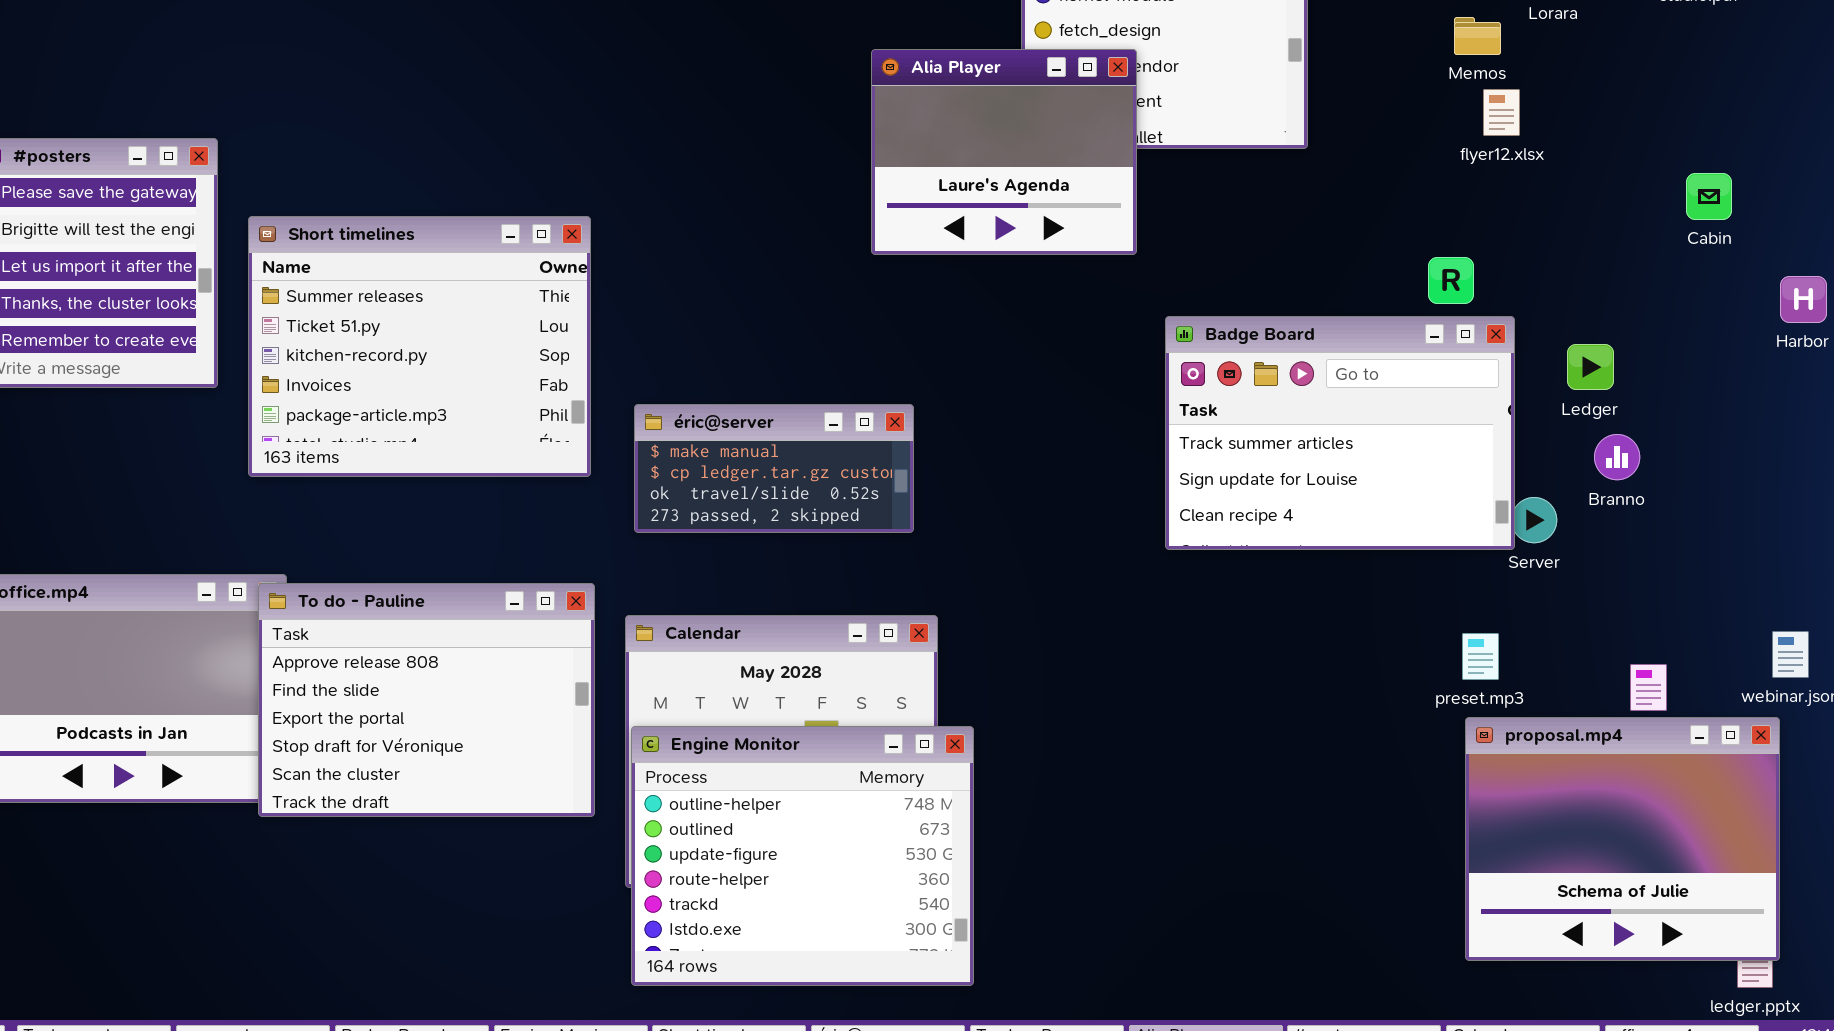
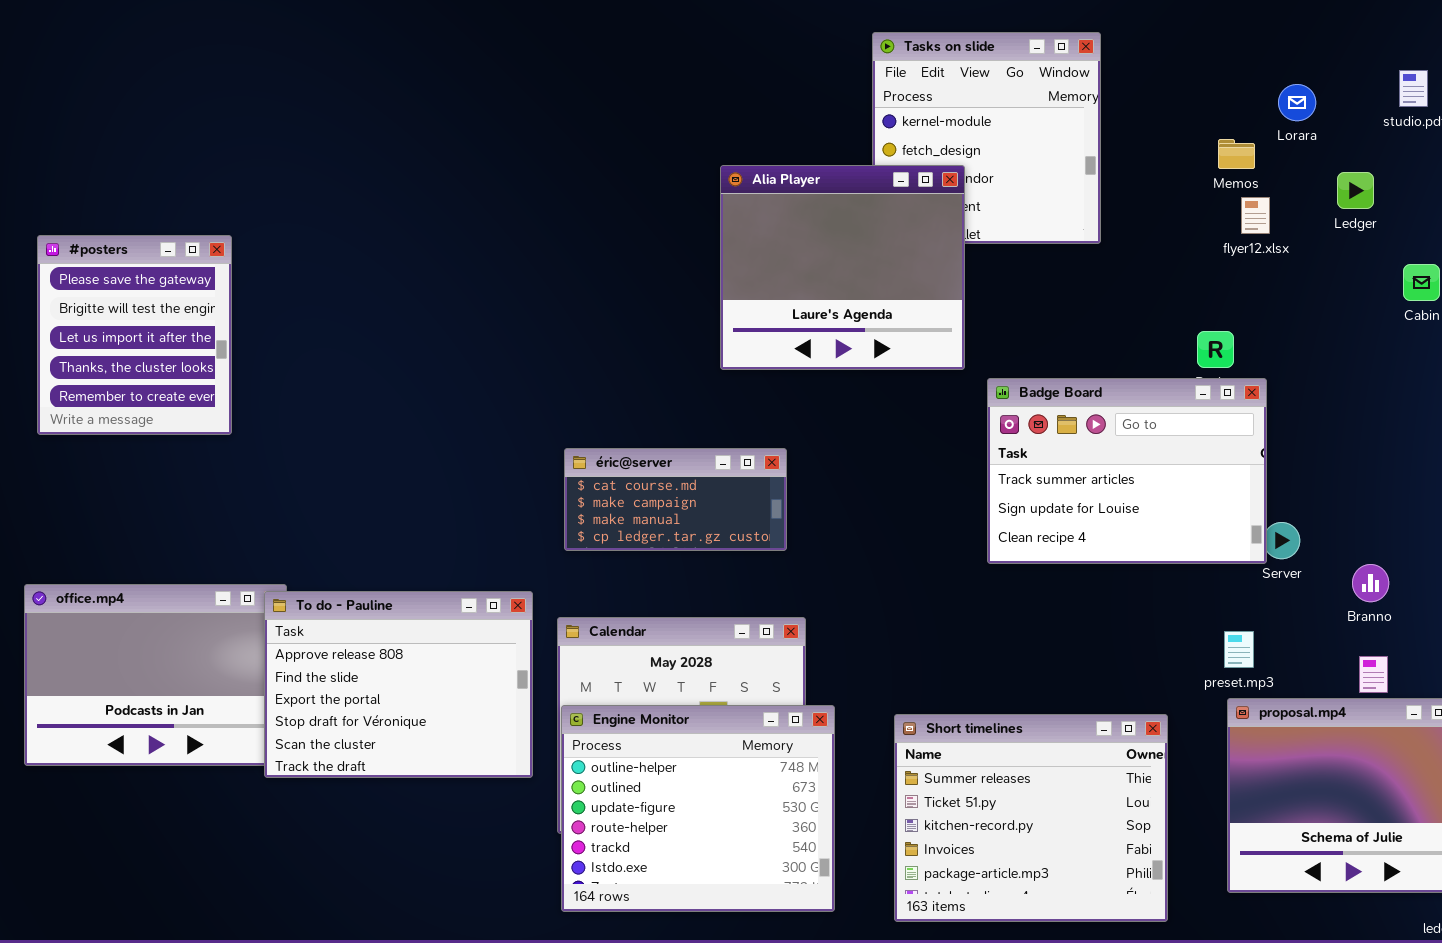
Alia Player: [871,49,1137,255] -> [720,165,965,370], resized
Short timelines: [248,216,591,477] -> [894,714,1168,922], moved
Ledger: [1567,344,1614,390] -> [1337,172,1374,209], moved
éric@server: [634,404,914,533] -> [564,448,787,551], scrolled up 2 rows
Branno: [1594,434,1640,480] -> [1352,564,1389,602], moved

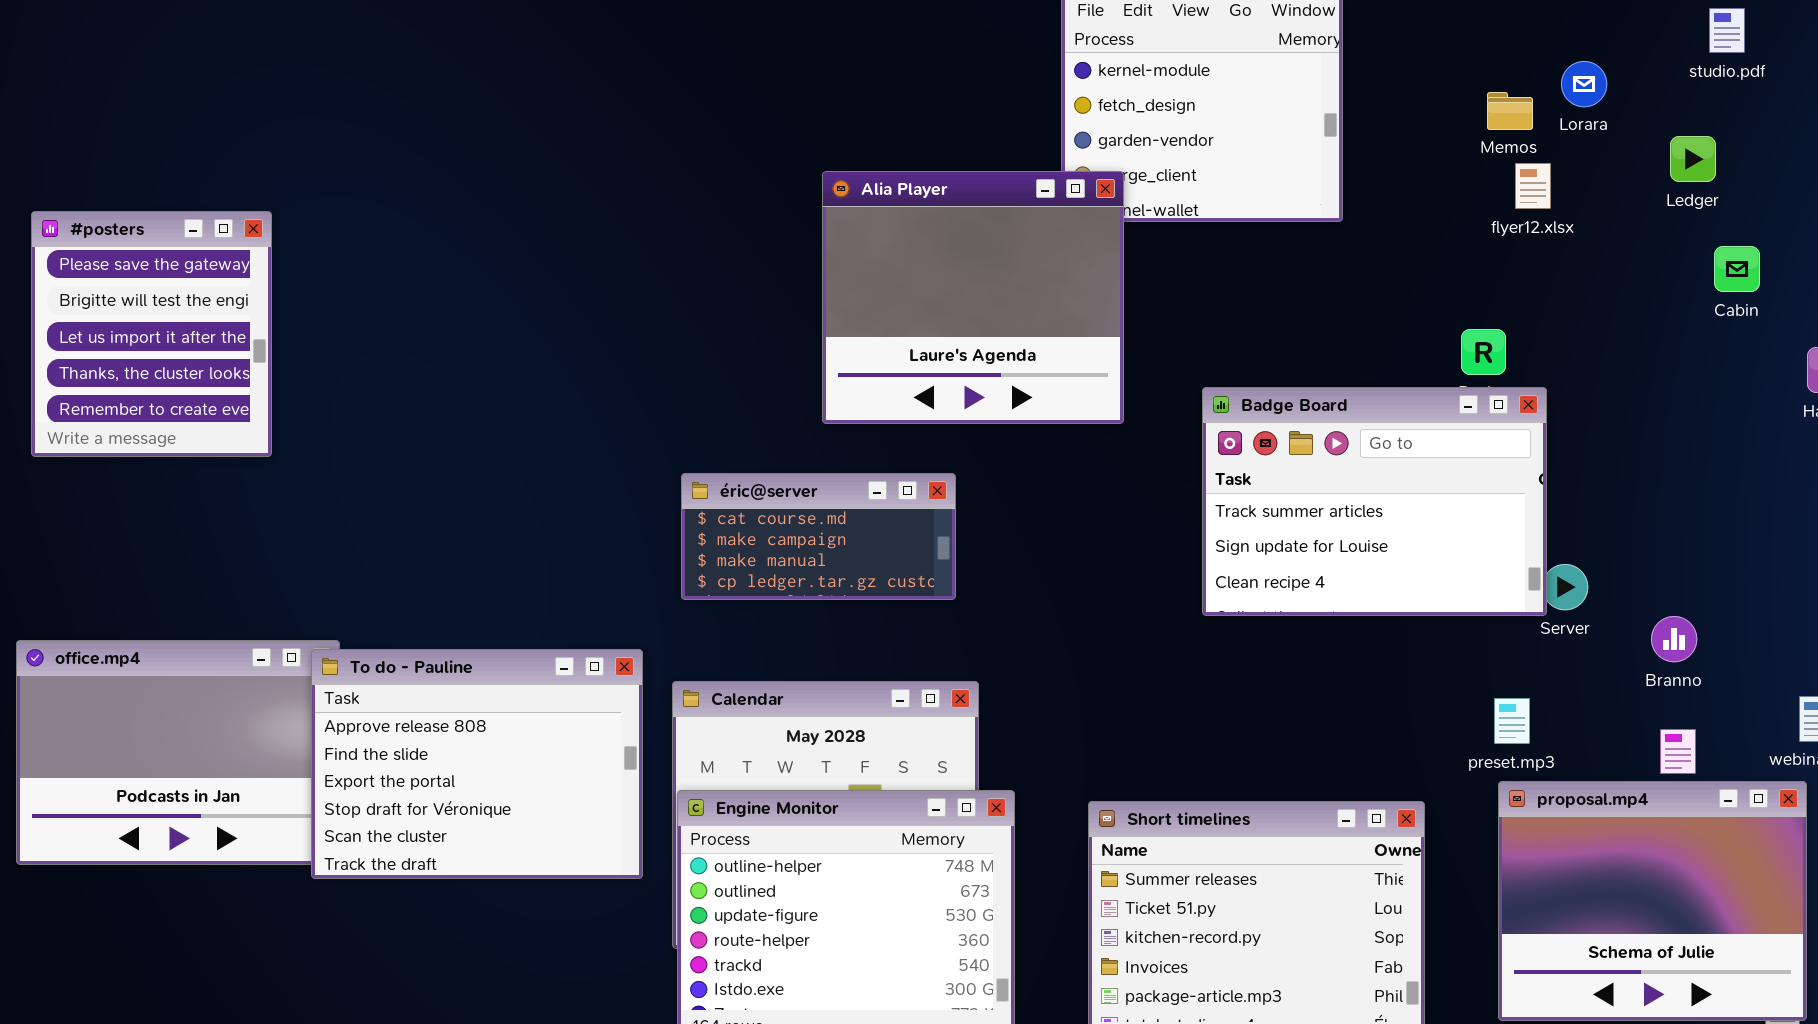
Lorara: [1278,84,1316,121] -> [1561,61,1607,107], moved
Alia Player: [720,165,965,370] -> [822,171,1124,424], moved
Ledger: [1337,172,1374,209] -> [1670,136,1716,182], moved

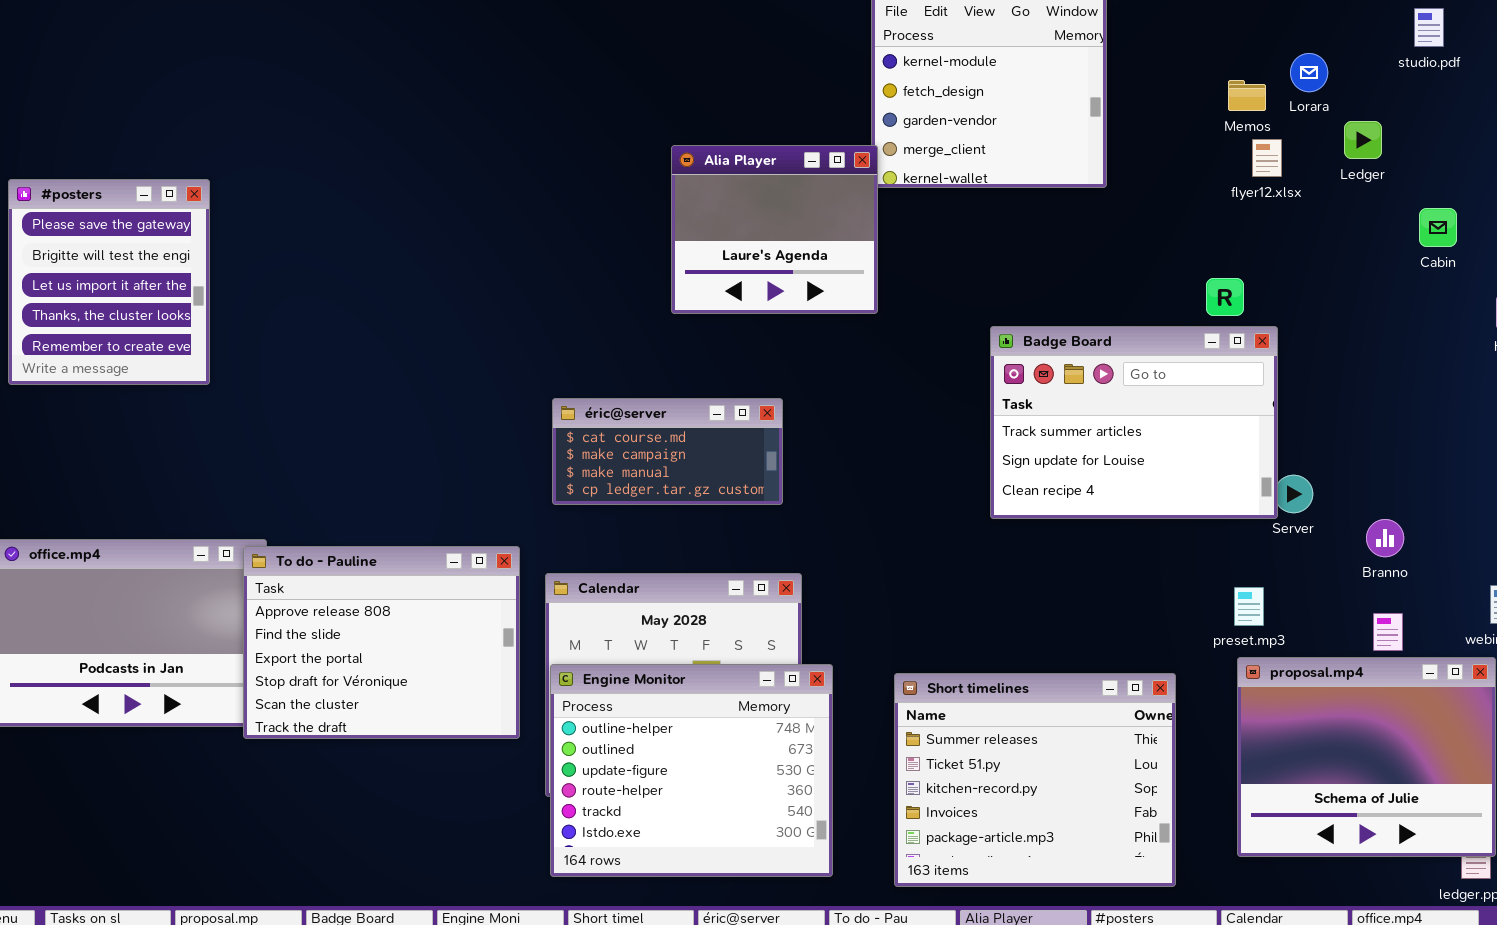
Ledger: [1670,136,1716,182] -> [1344,121,1382,159], moved
Alia Player: [822,171,1124,424] -> [671,145,878,314], resized

